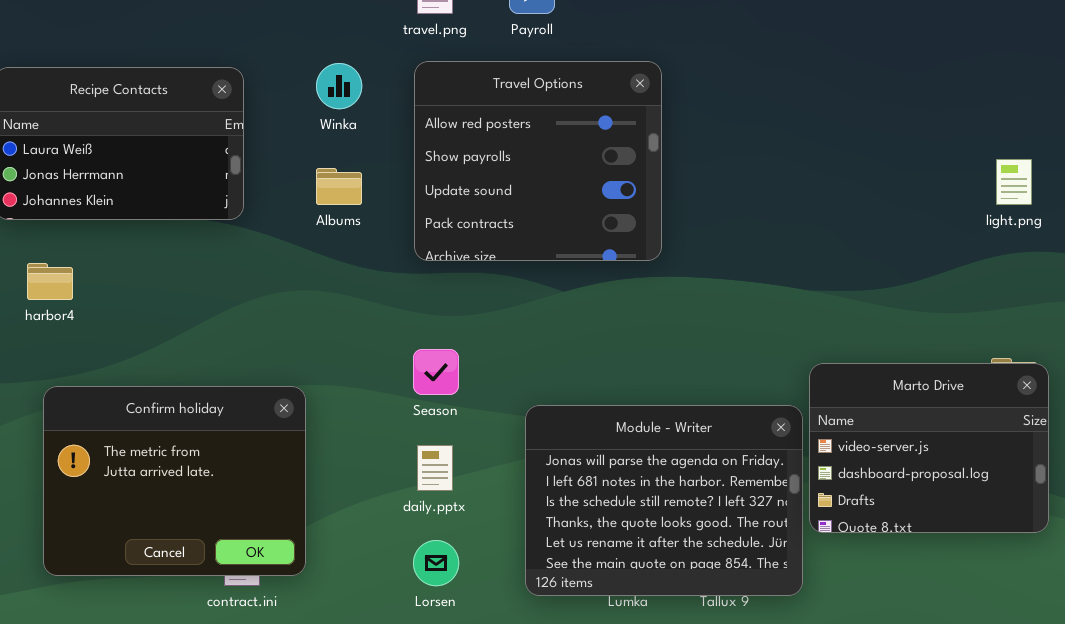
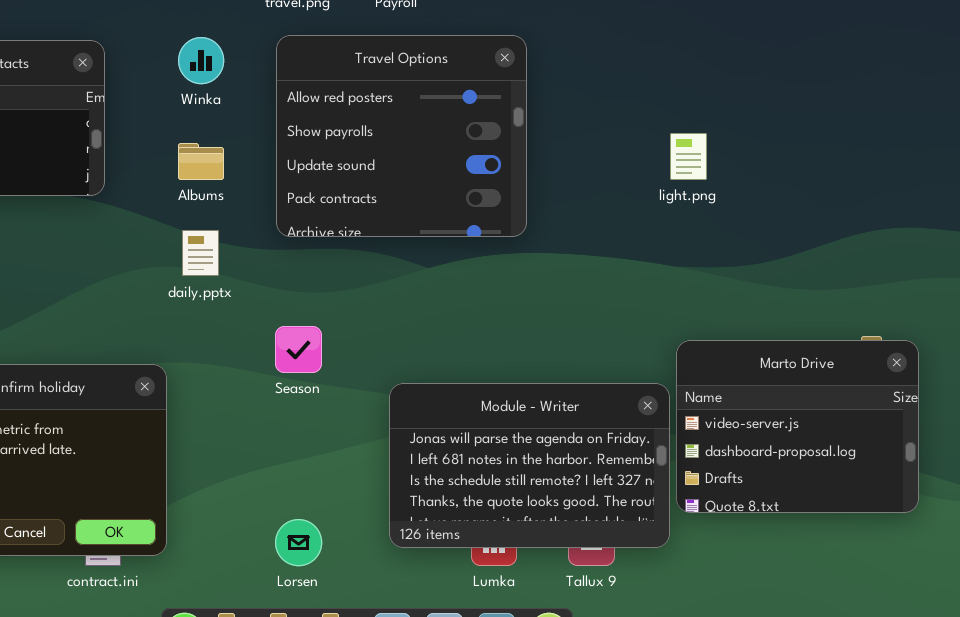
light.png: [996,159,1032,205] -> [670,133,707,180], moved
Module - Writer: [525,405,803,596] -> [389,383,670,548], resized
daily.pptx: [417,445,453,491] -> [182,230,219,276], moved

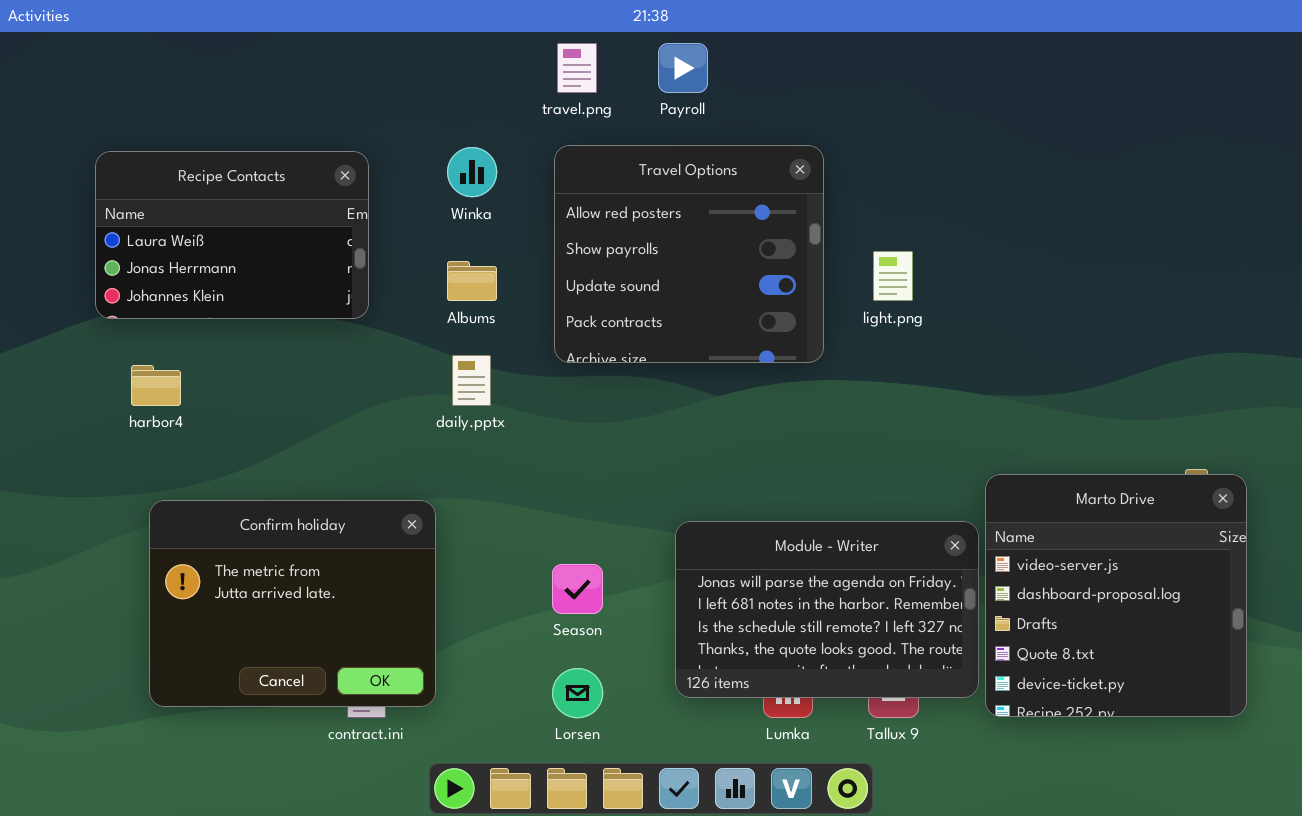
light.png: [670,133,707,180] -> [873,251,913,301], moved
Season: [275,326,322,373] -> [552,564,603,614], moved
Marto Drive: [676,340,919,513] -> [985,474,1247,717], resized

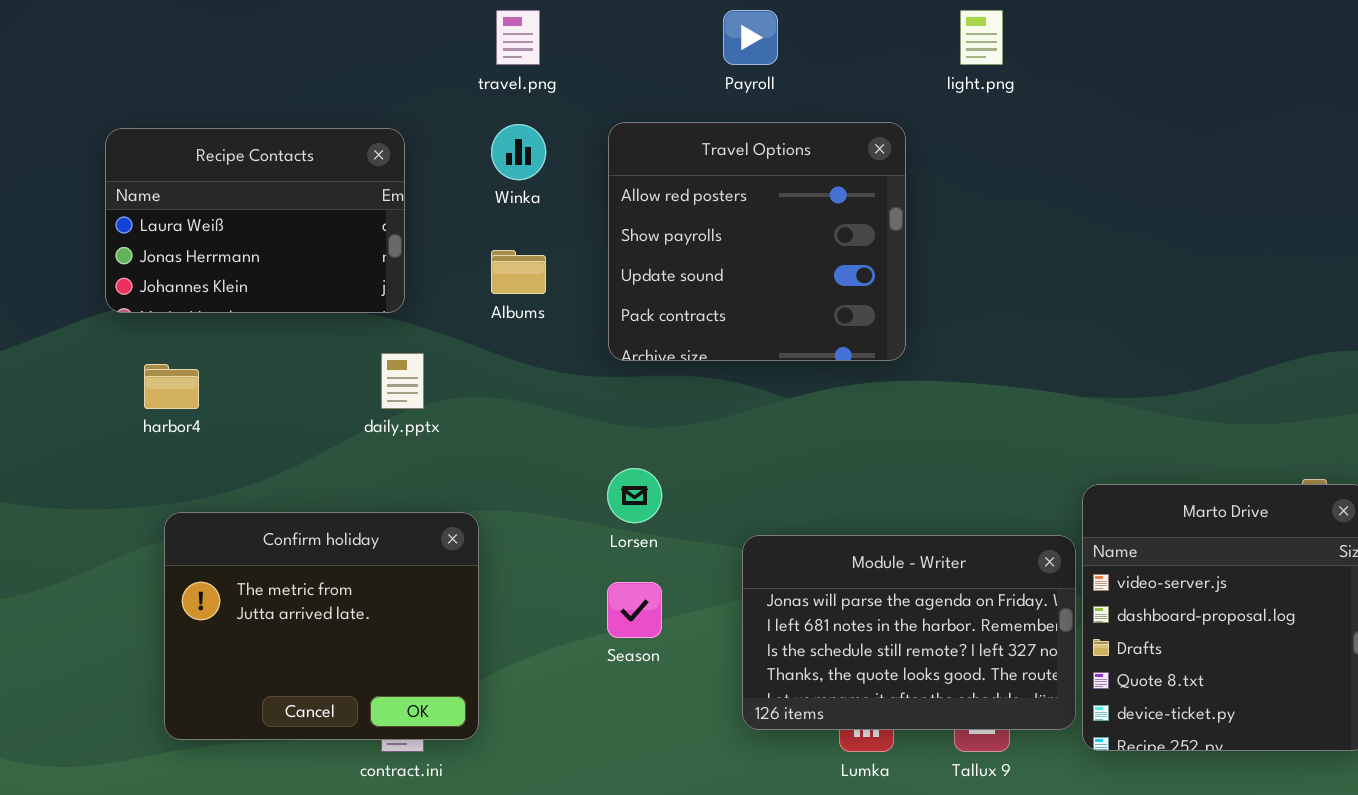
travel.png: [557,43,597,93] -> [496,10,540,65], moved
light.png: [873,251,913,301] -> [960,10,1003,65], moved
daily.pptx: [452,355,491,406] -> [381,353,424,409], moved
Lorsen: [552,668,603,718] -> [607,468,662,523], moved

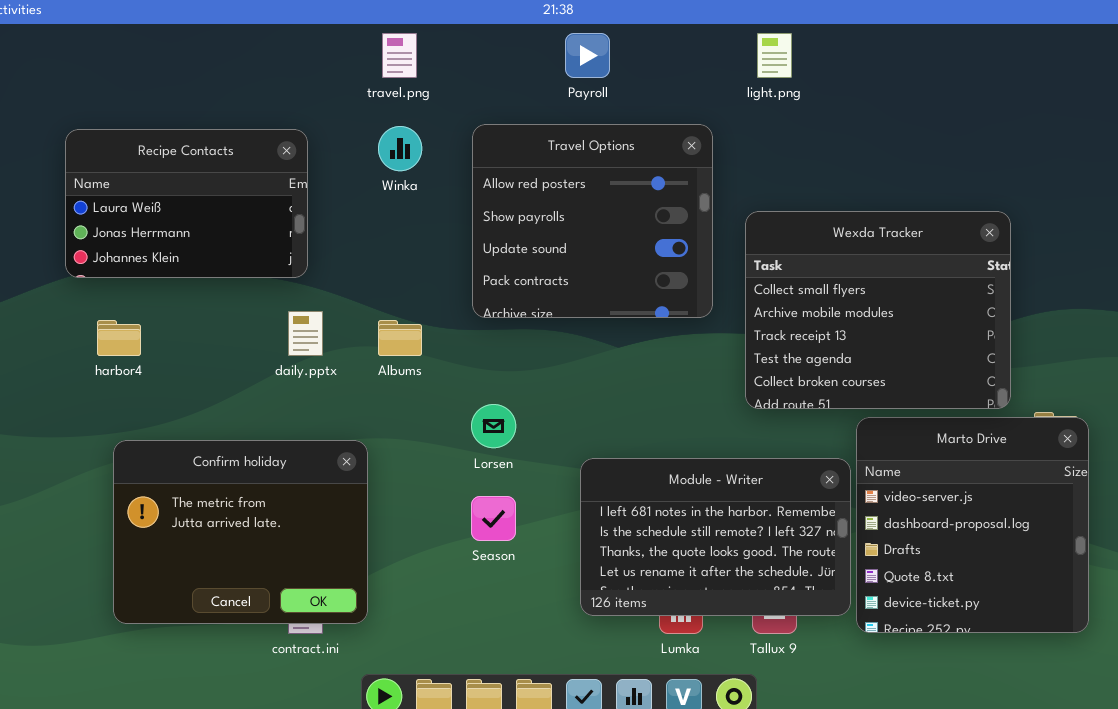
Wexda Tracker: none -> [745,211,1011,409], opened
Albums: [491,250,546,294] -> [378,320,422,356], moved
Module - Writer: [742,535,1076,730] -> [580,458,851,616], scrolled down 1 row

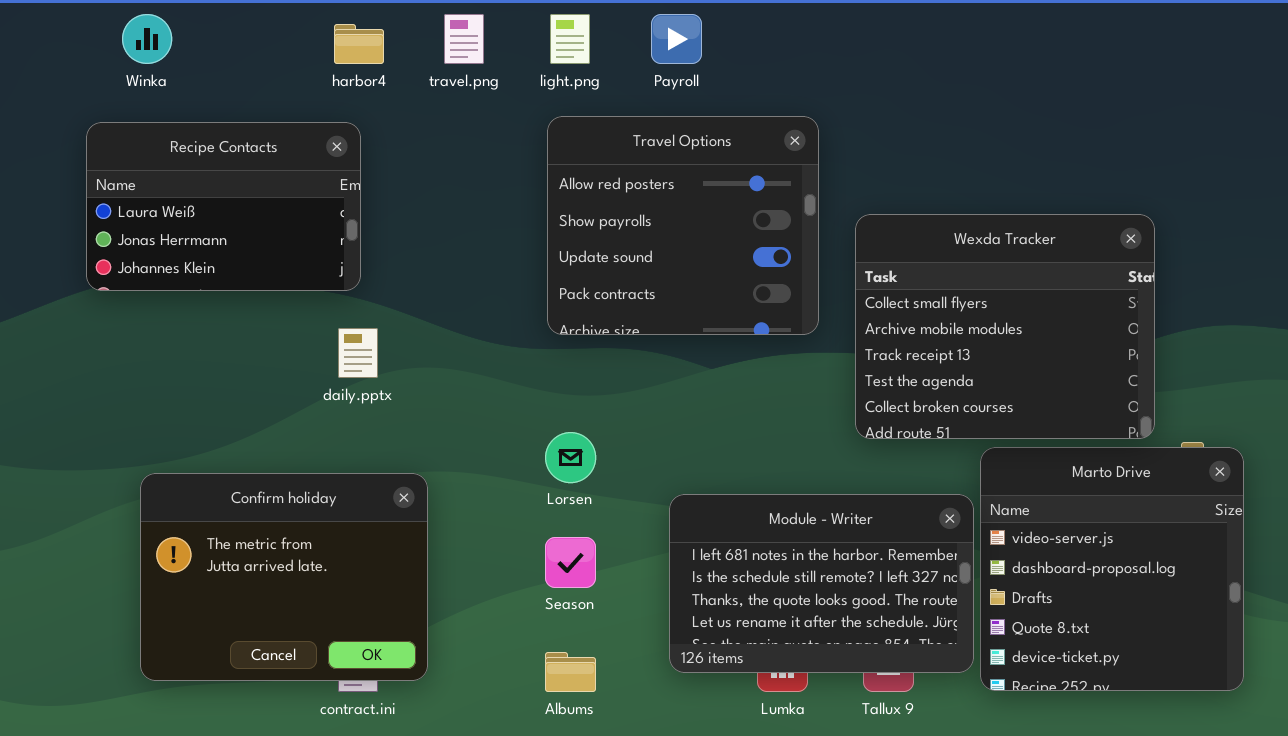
light.png: [757,33,792,78] -> [550,14,590,64], moved
Winka: [378,126,422,171] -> [122,14,172,64], moved
harbor4: [97,320,141,356] -> [334,24,384,64], moved
Albums: [378,320,422,356] -> [545,652,596,692], moved

